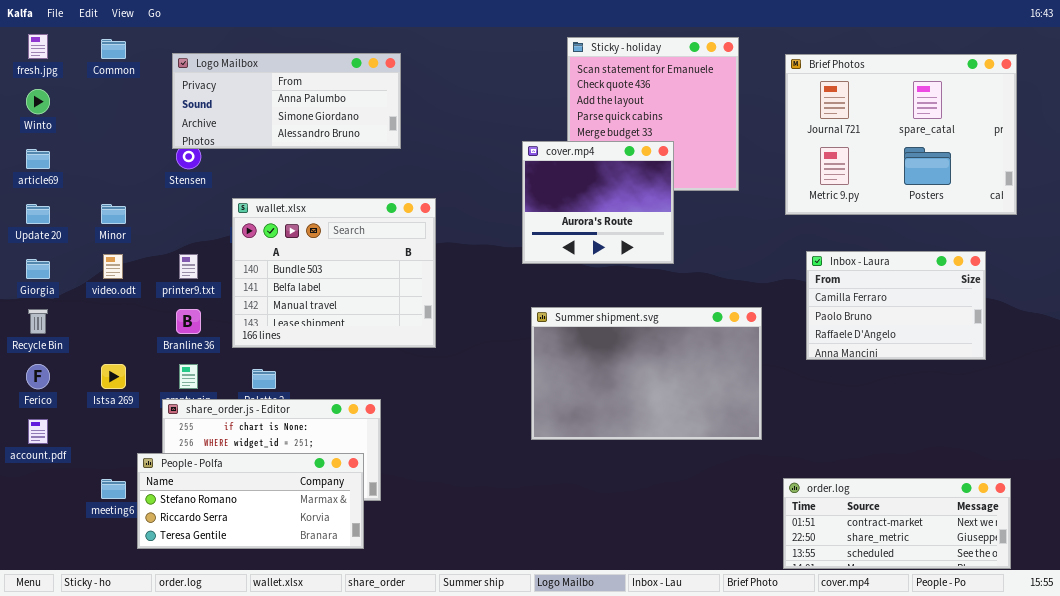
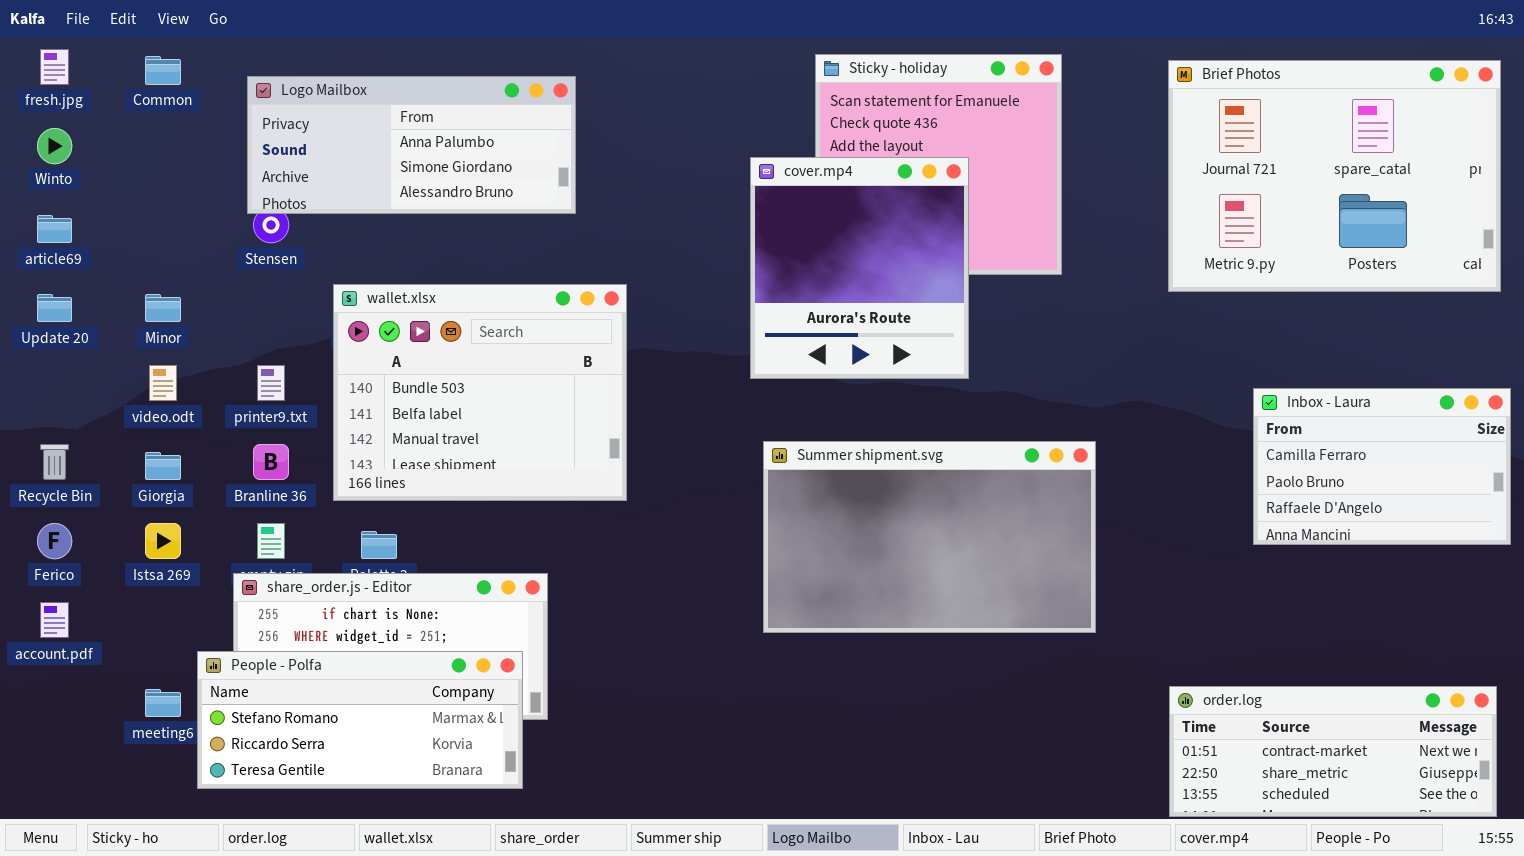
Brief Photos: [785,54,1017,215] -> [1168,60,1501,292], moved
cover.mp4: [522,141,674,264] -> [750,157,969,379], resized
Inbox - Laura: [806,251,986,360] -> [1253,388,1511,545], moved
Giorgia: [26,259,50,279] -> [145,452,181,480], moved
order.log: [783,478,1011,569] -> [1169,686,1497,817], moved

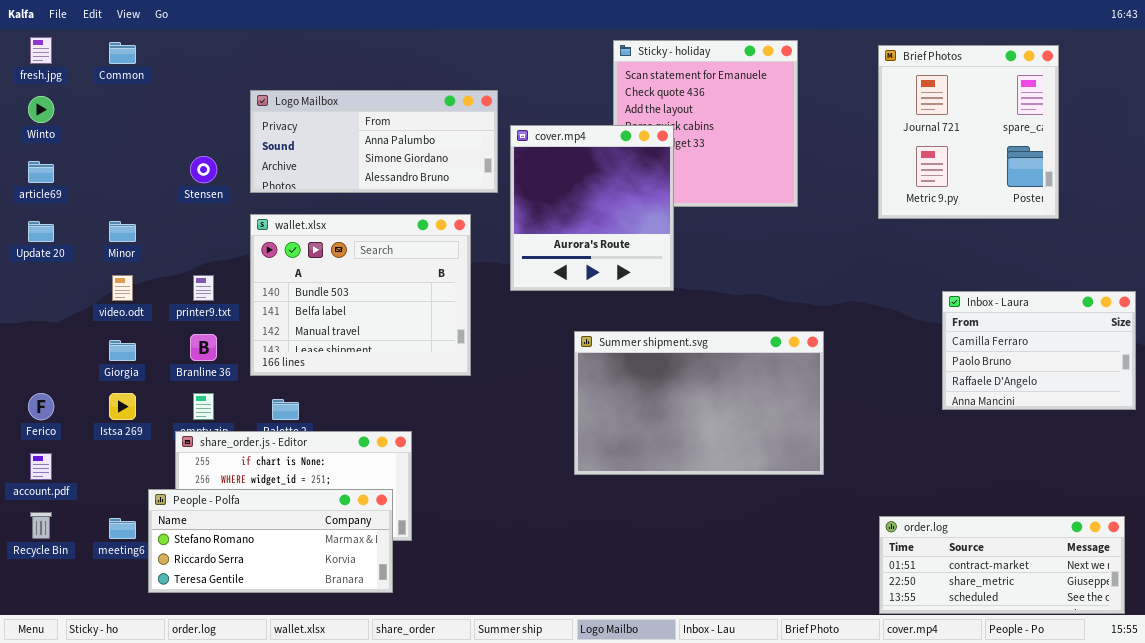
Brief Photos: [1168,60,1501,292] -> [878,45,1059,219], resized
Logo Mailbox: [247,76,576,214] -> [250,90,498,193], moved
cover.mp4: [750,157,969,379] -> [510,125,674,291], moved
Recycle Bin: [40,444,69,480] -> [30,512,52,539], moved

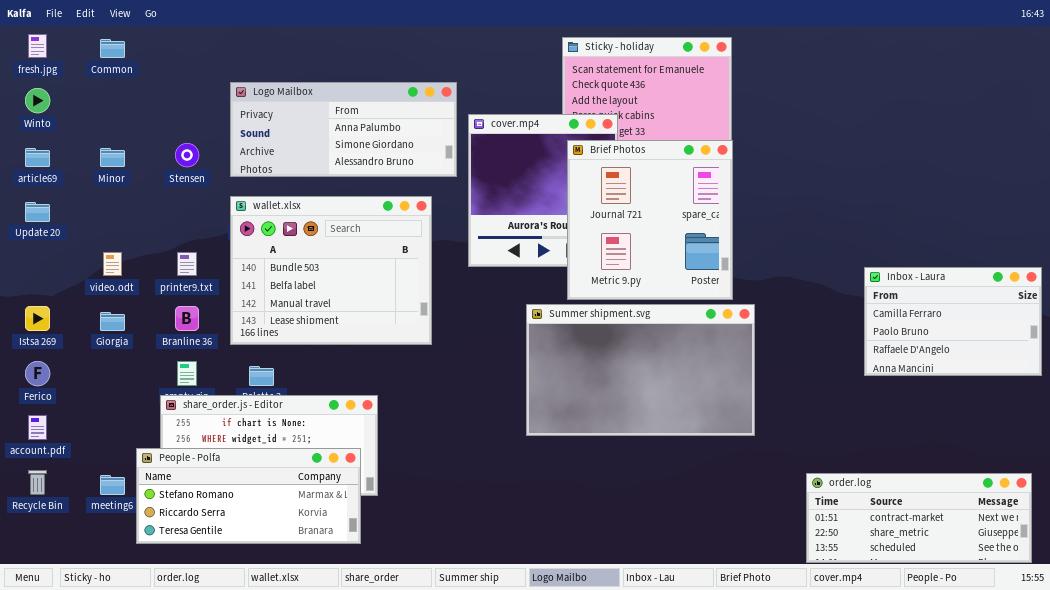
Brief Photos: [878,45,1059,219] -> [567,140,733,300], moved
Minor: [109,221,136,242] -> [100,148,125,167], moved
Istsa 269: [109,393,136,420] -> [25,306,50,331], moved

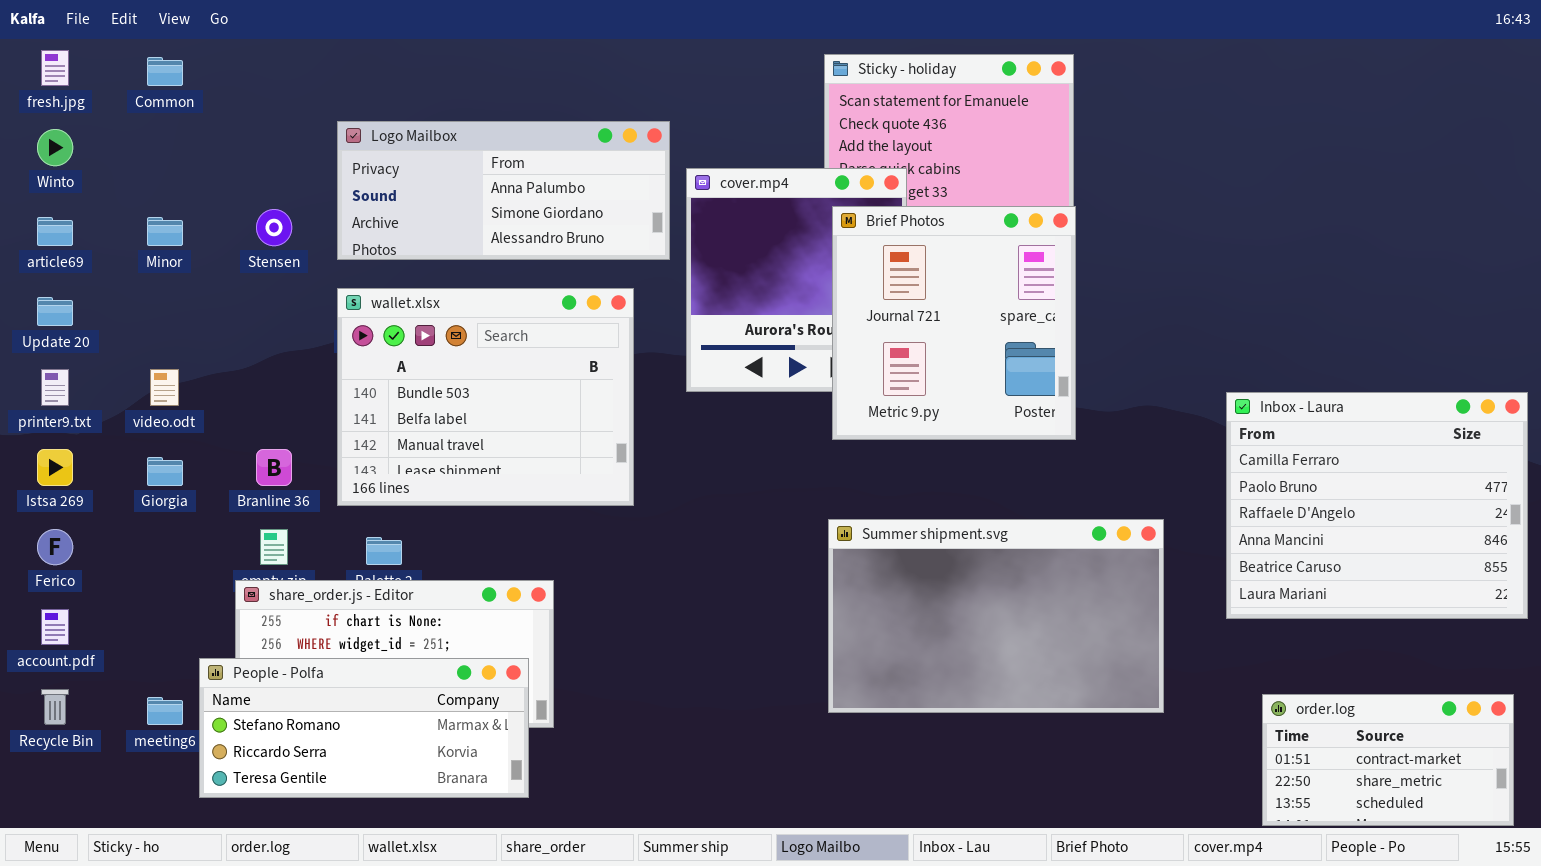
printer9.txt: [177,252,197,276] -> [41,369,69,406], moved
Inbox - Laura: [864,267,1042,376] -> [1226,392,1528,619], resized
Summer shipment.svg: [526,304,755,436] -> [828,519,1164,713], moved
order.log: [806,473,1032,563] -> [1262,694,1514,826], resized

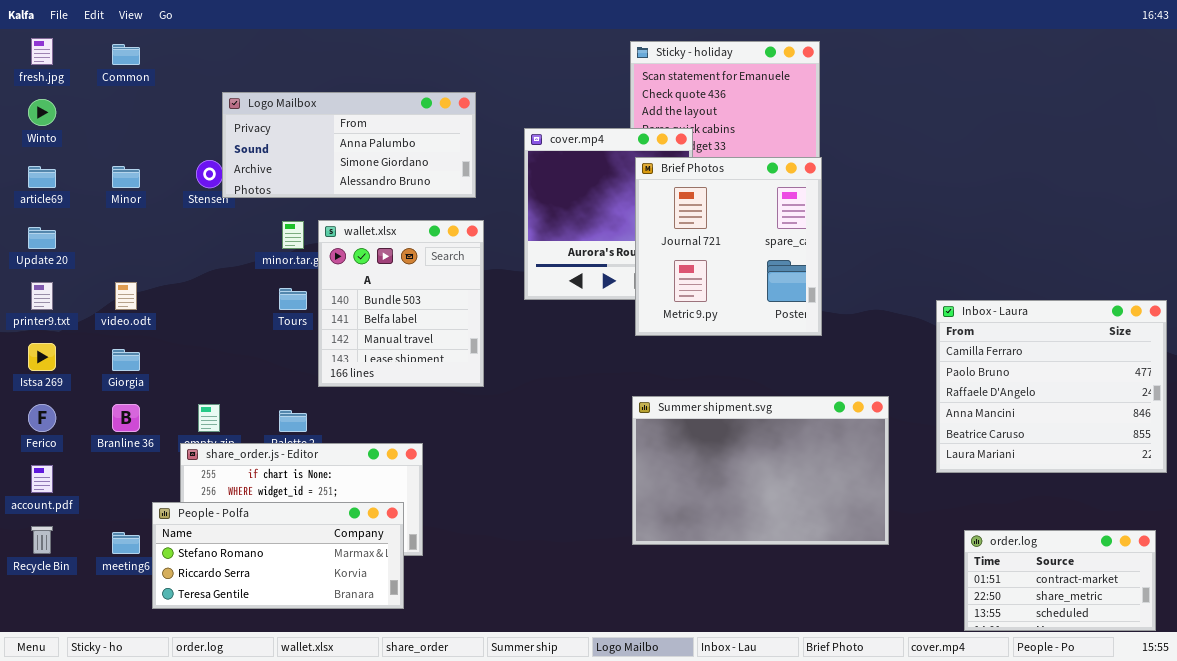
Logo Mailbox: [337,121,670,260] -> [222,92,476,198], moved
wallet.xlsx: [337,288,634,506] -> [318,220,484,387], resized
Branline 36: [256,449,292,486] -> [112,404,140,432], moved

